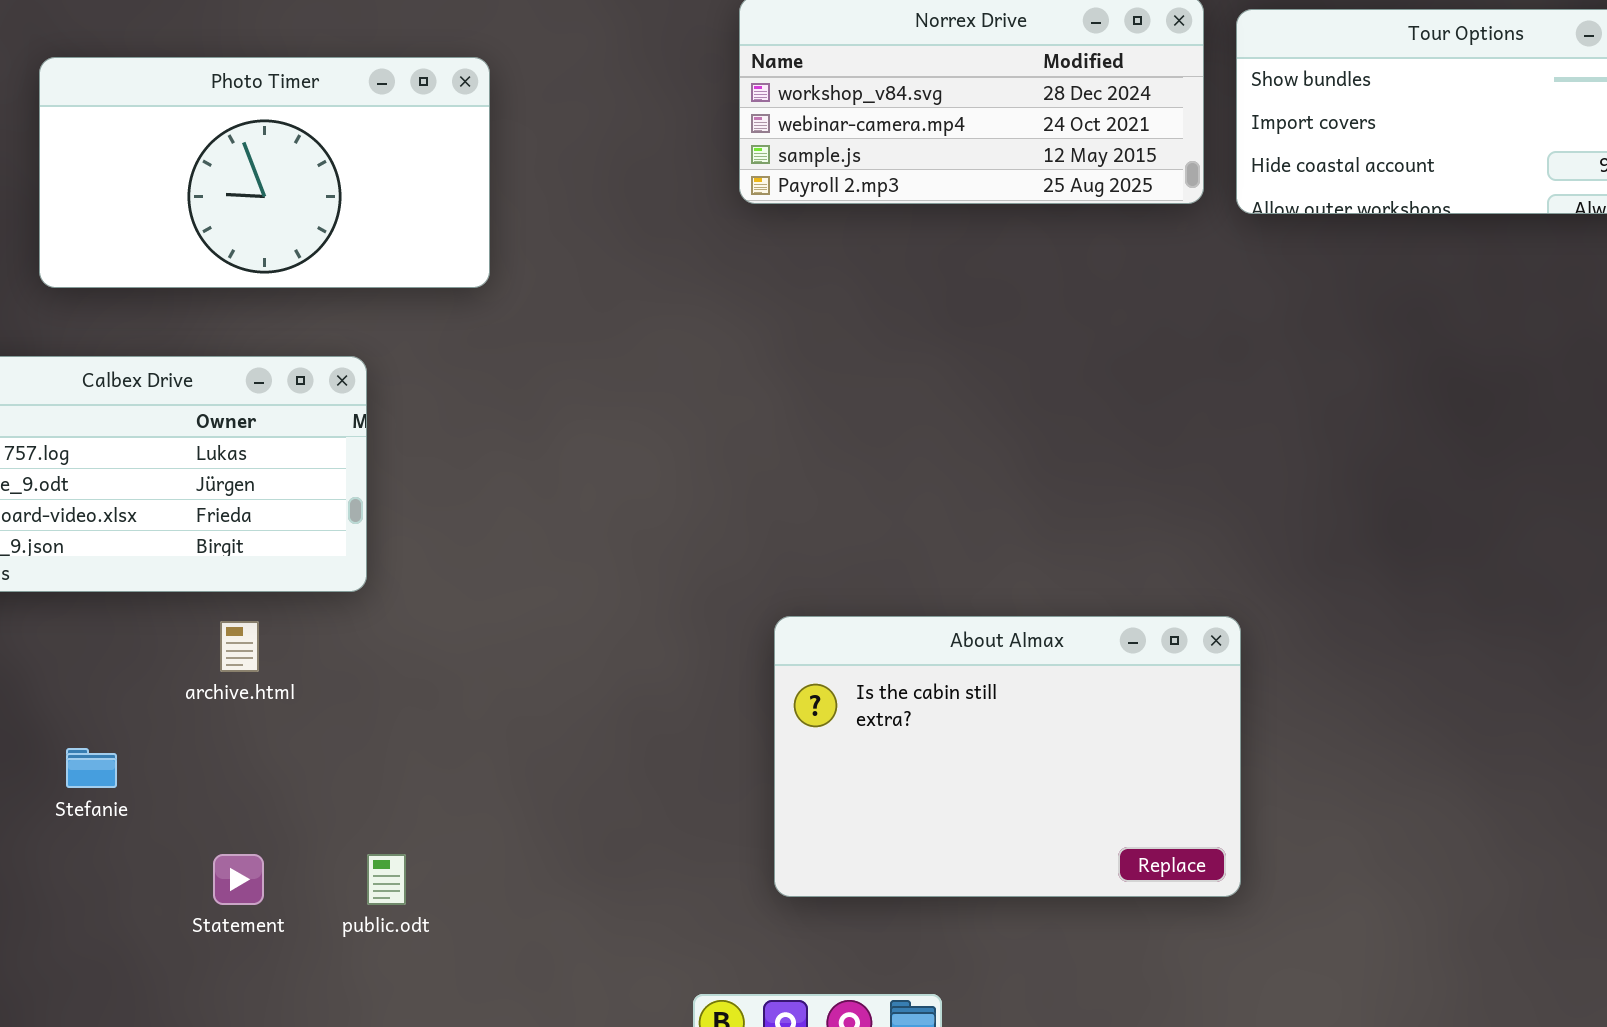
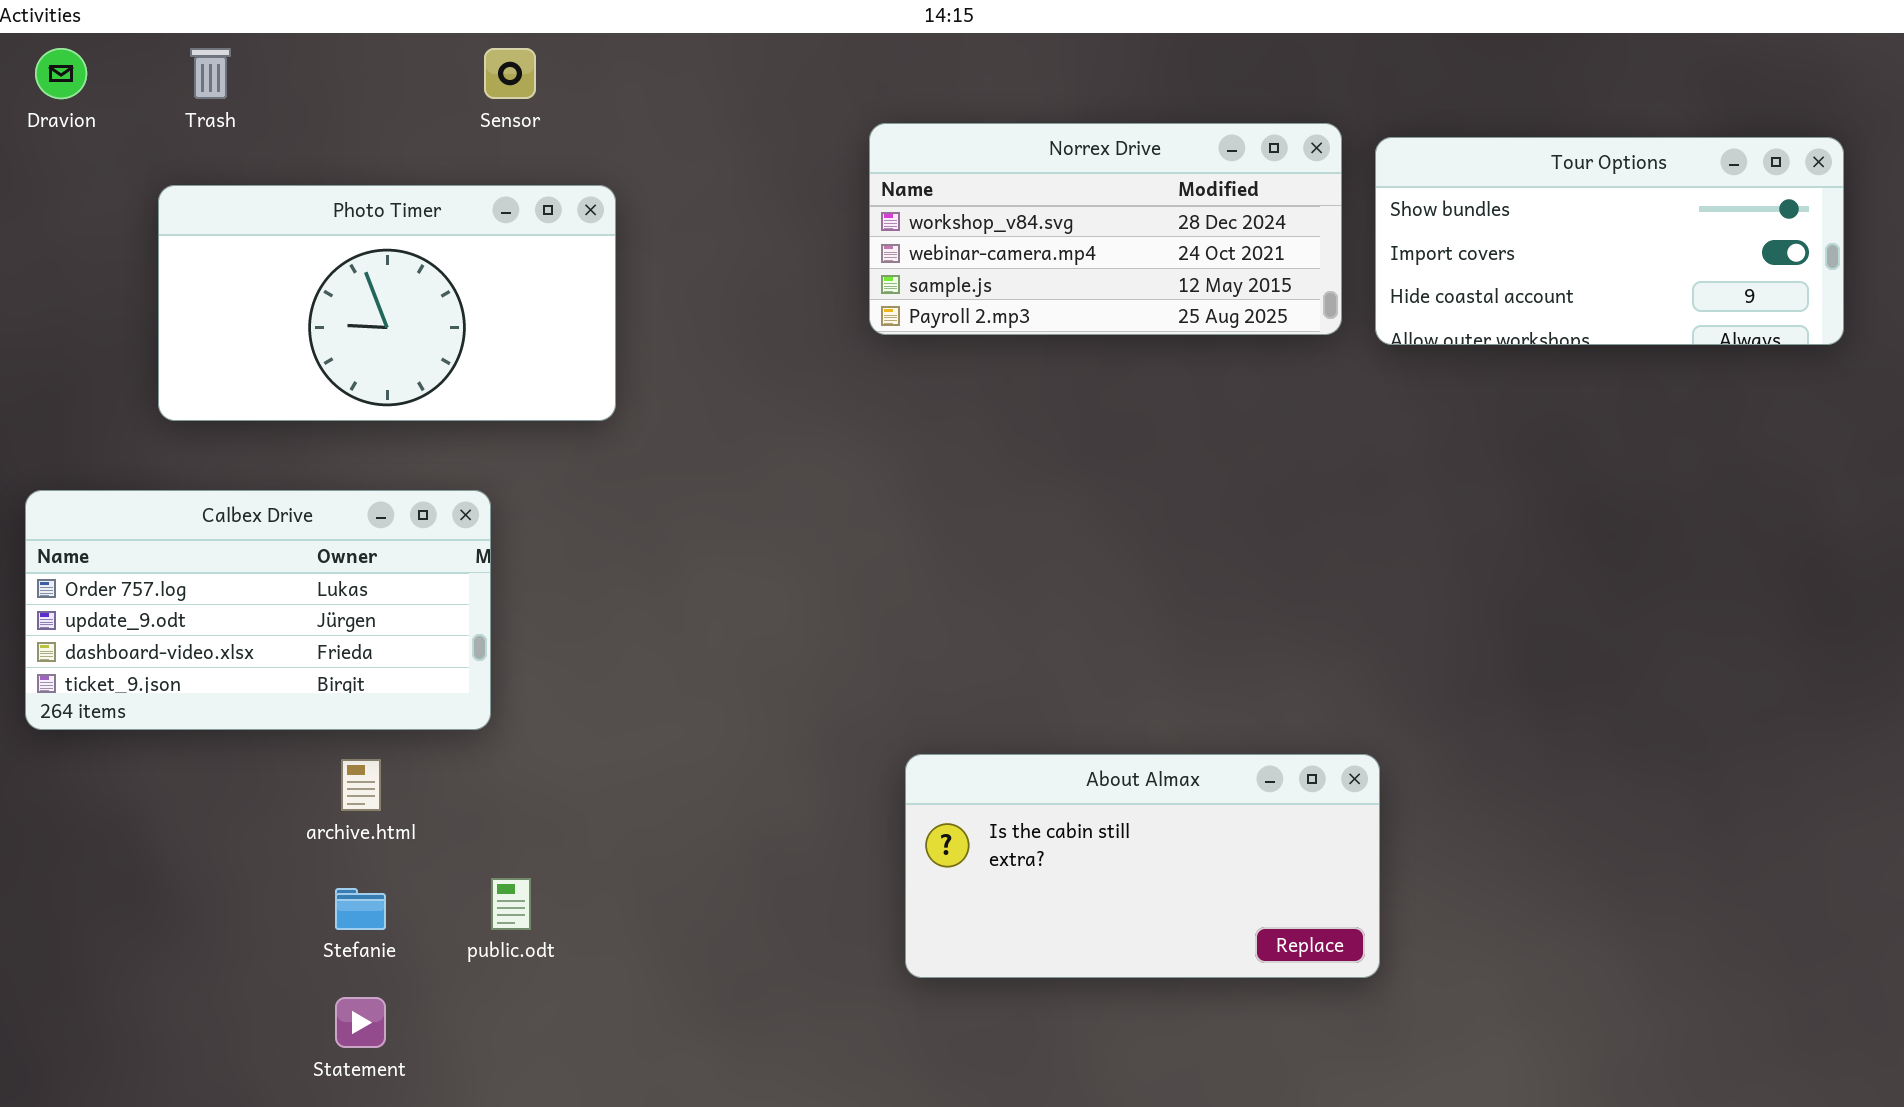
About Almax: [774,616,1241,897] -> [905,754,1380,978], resized
Stefanie: [66,748,117,788] -> [335,888,386,930], moved
public.odt: [367,854,406,905] -> [491,878,531,930], moved

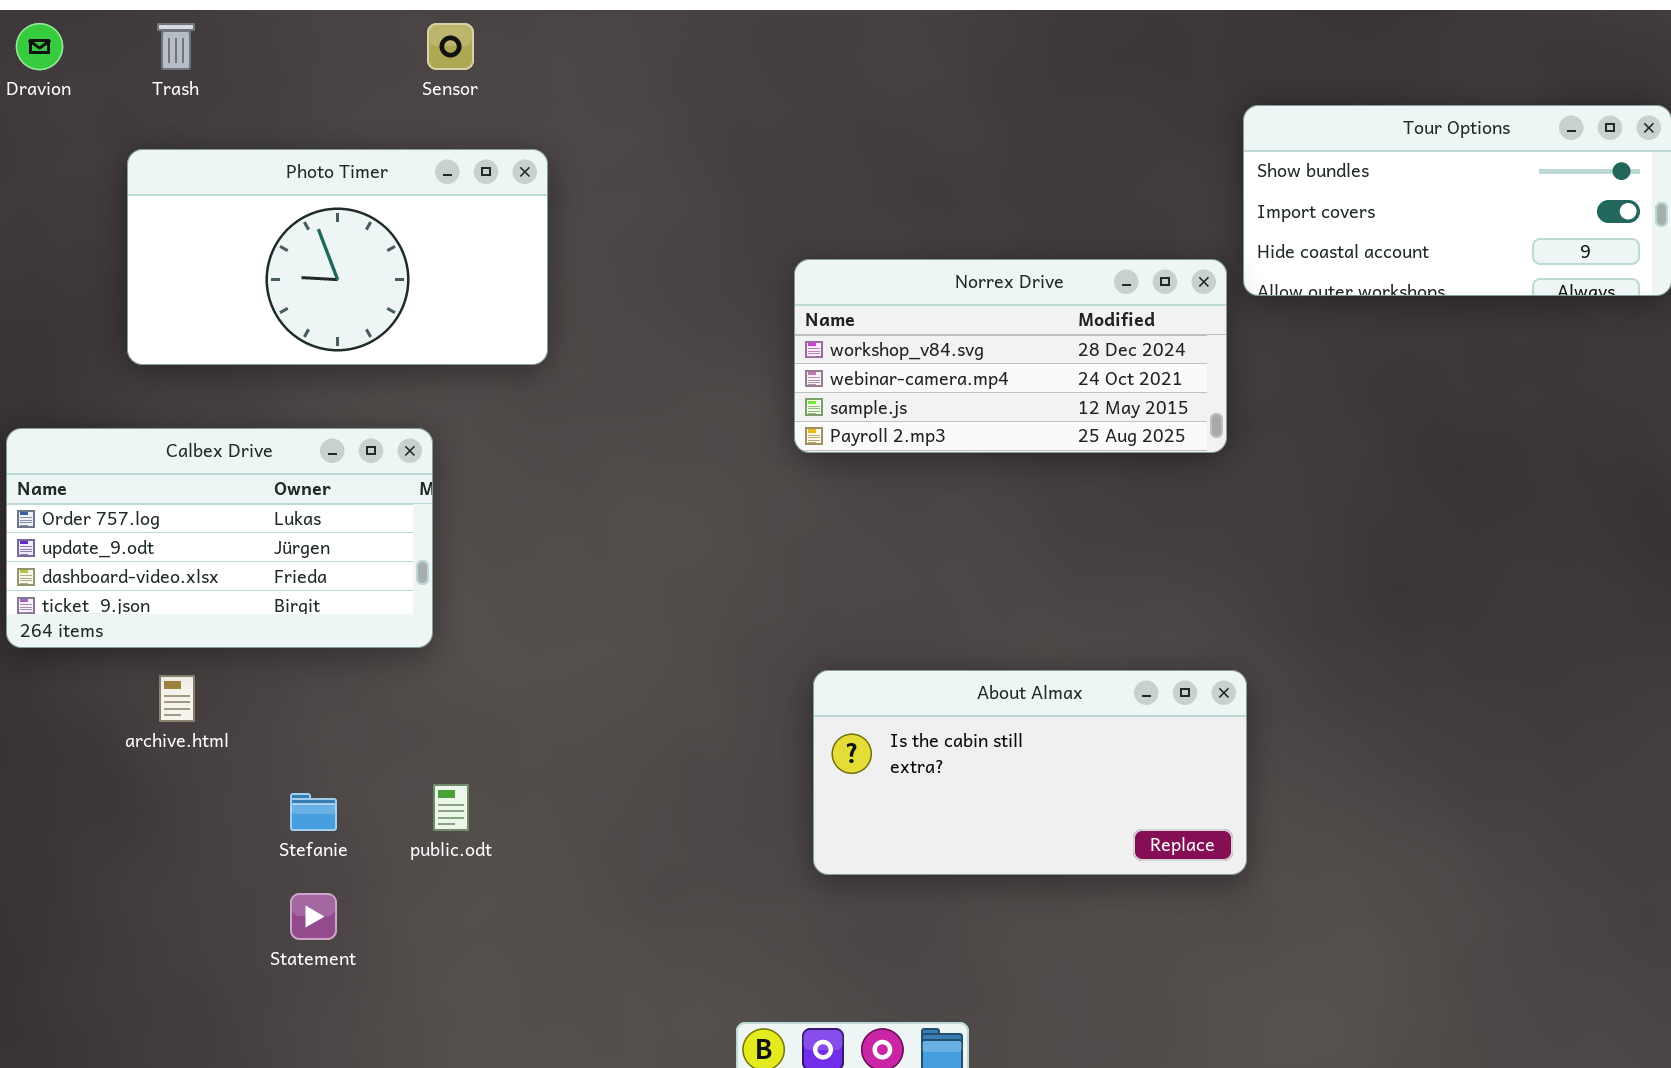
Norrex Drive: [869,123,1342,335] -> [794,259,1227,453], moved
archive.html: [341,759,381,811] -> [159,675,195,722], moved

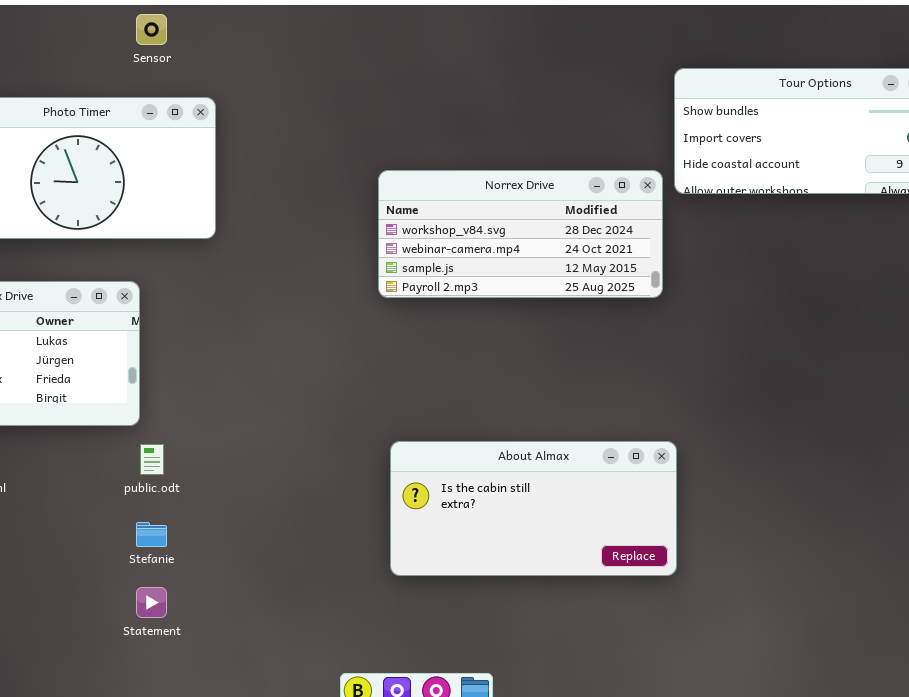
public.odt: [433,784,469,831] -> [140,444,164,475], moved
Stefanie: [290,793,337,831] -> [136,522,167,547], moved
Statement: [290,893,337,940] -> [136,587,167,618], moved

